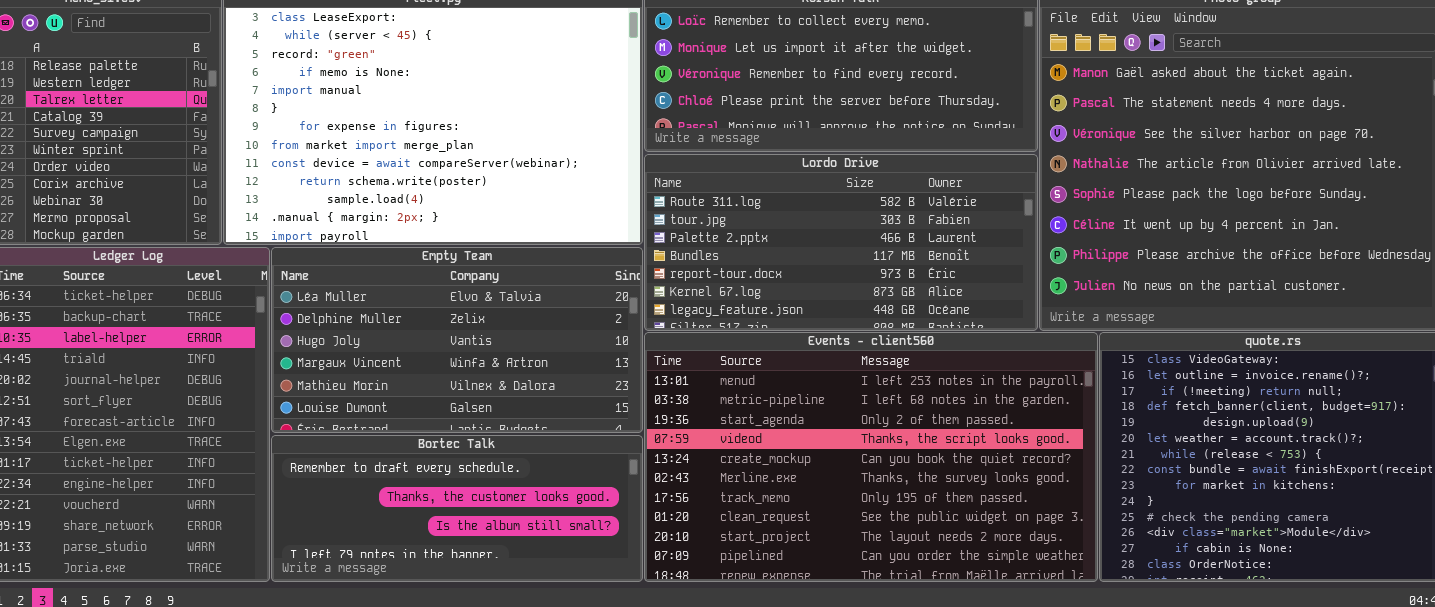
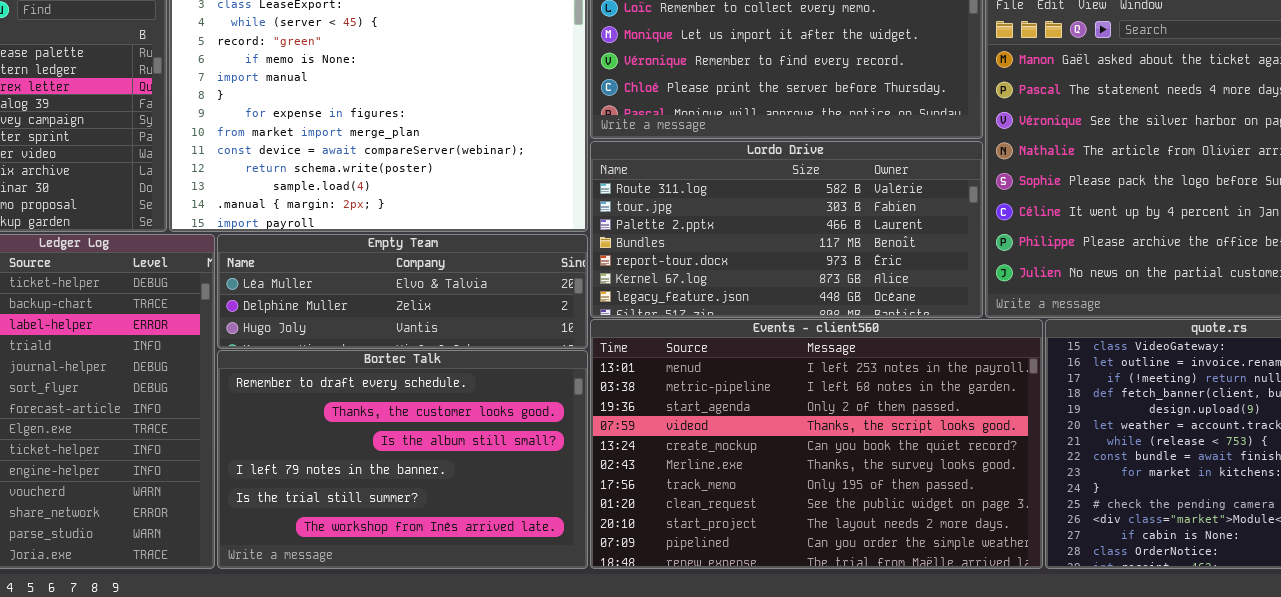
Empty Team: [271,247,643,433] -> [217,234,588,349], resized
Bortec Talk: [271,435,643,582] -> [217,350,588,569], resized

